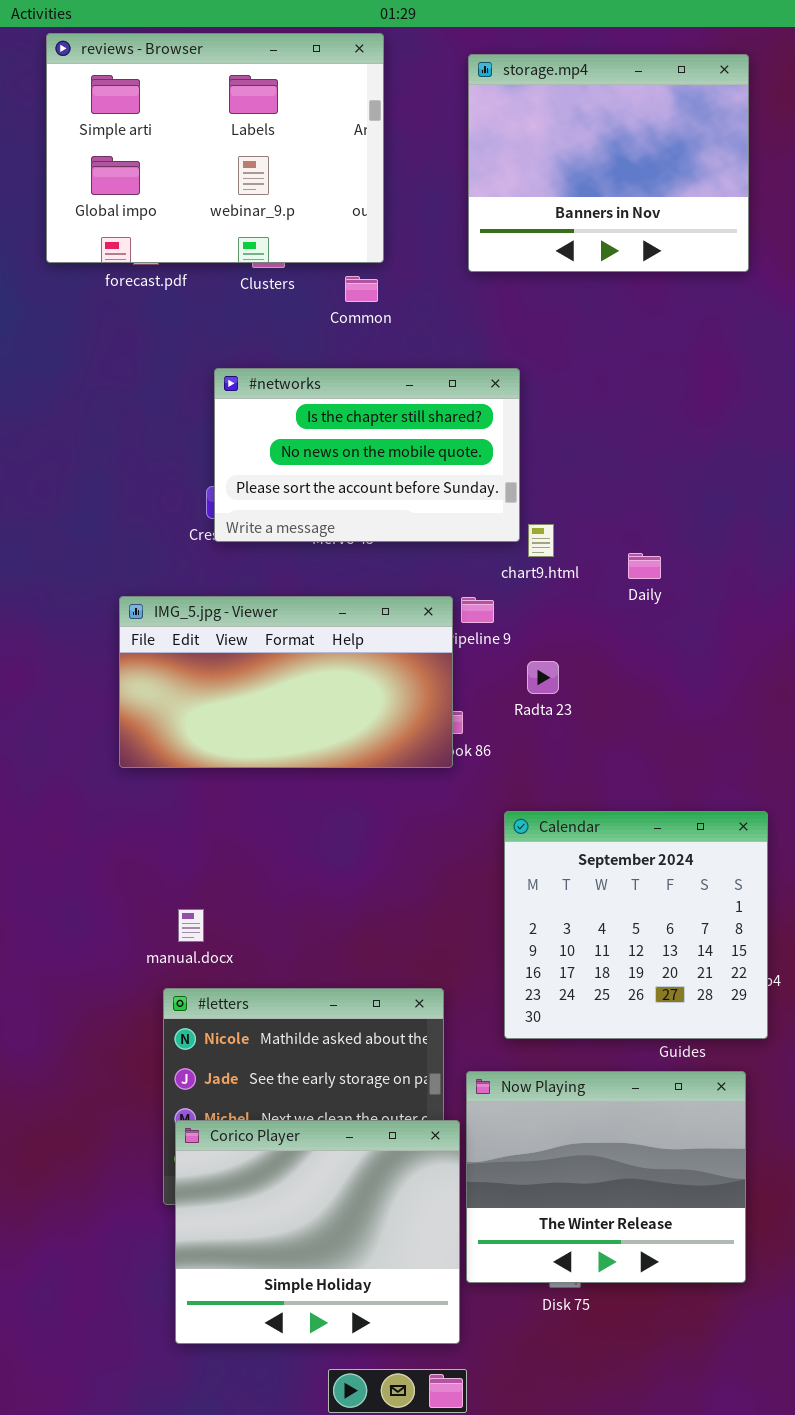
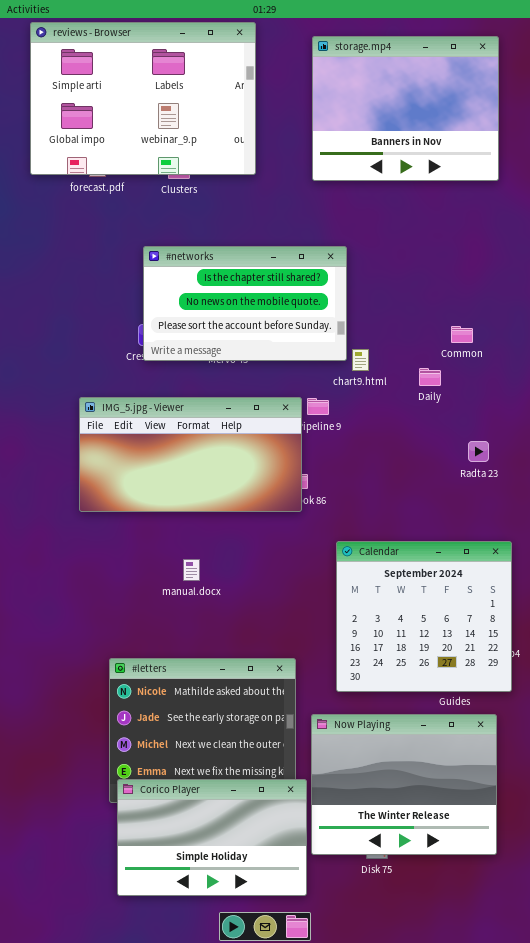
Common: [345,276,378,302] -> [451,326,473,343], moved
Radta 23: [527,661,559,694] -> [468,441,489,462], moved
manual.docx: [178,909,204,942] -> [183,559,200,581], moved
Corico Player: [175,1120,460,1344] -> [117,779,307,896], resized

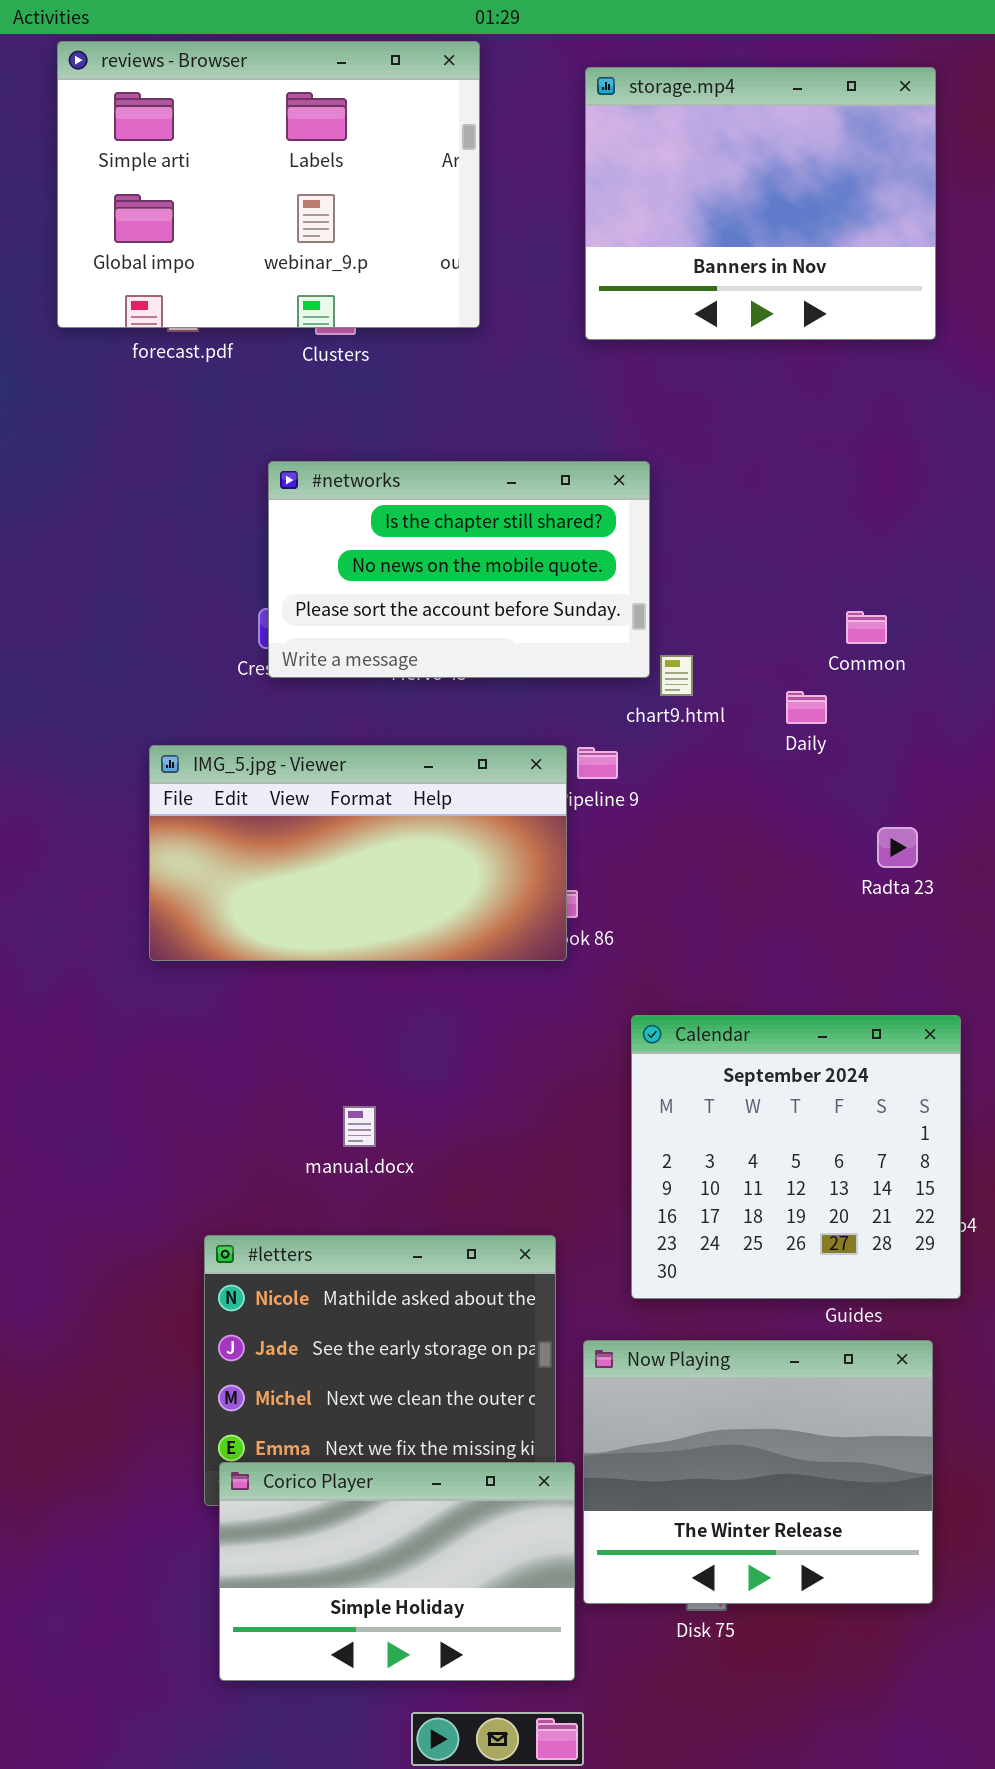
manual.docx: [183,559,200,581] -> [343,1106,376,1147], moved

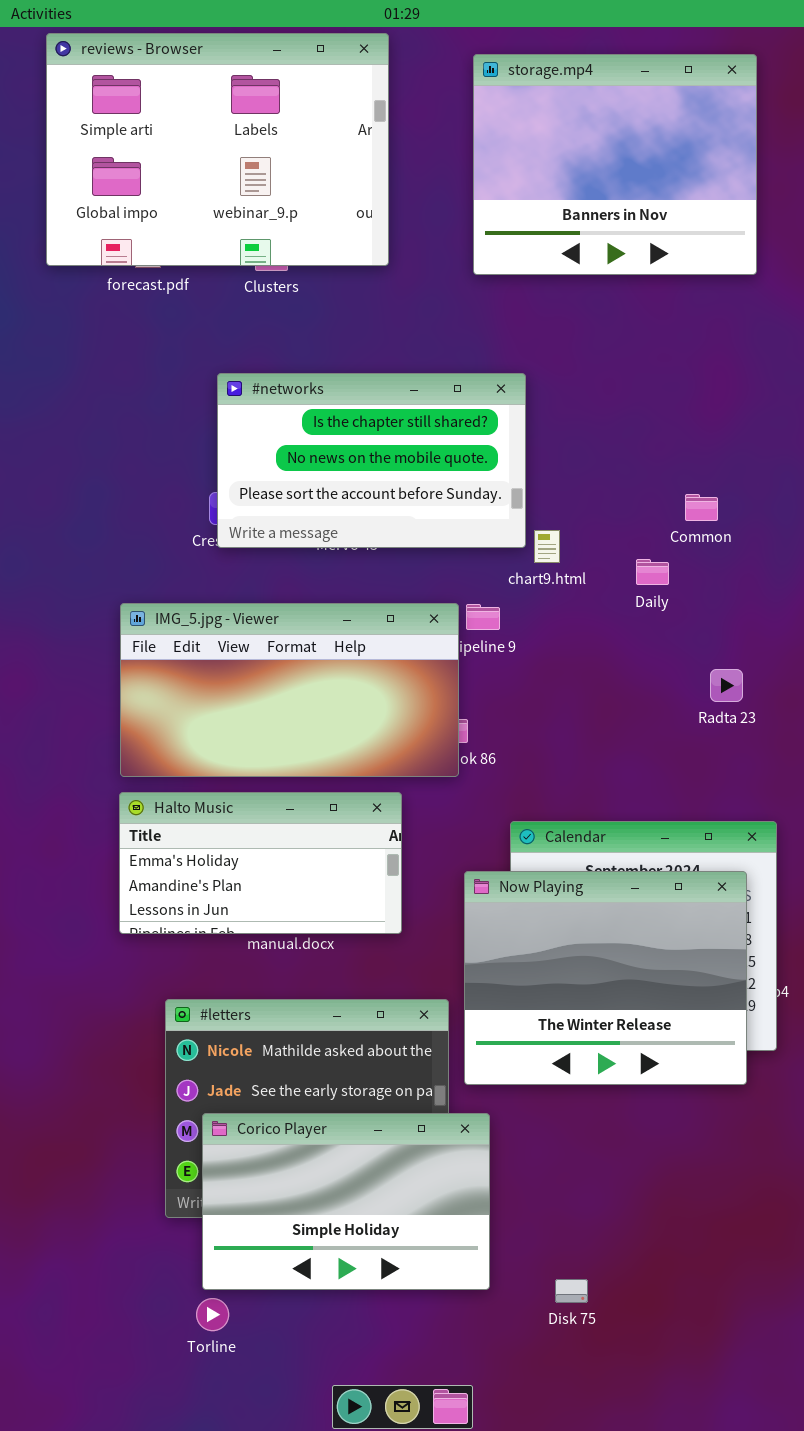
Halto Music: none -> [119,792,402,934], opened
Now Playing: [583,1340,933,1604] -> [464,871,747,1085], moved
Corico Player: [219,1462,575,1681] -> [202,1113,490,1290], moved

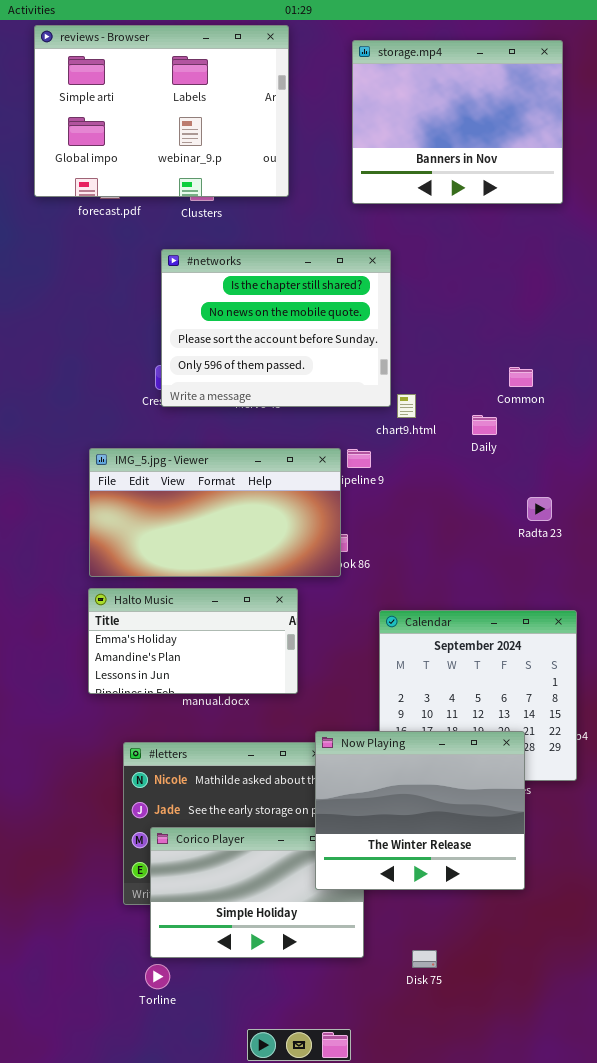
#networks: [217,373,526,548] -> [161,249,391,407], resized
Now Playing: [464,871,747,1085] -> [315,731,525,890], moved

